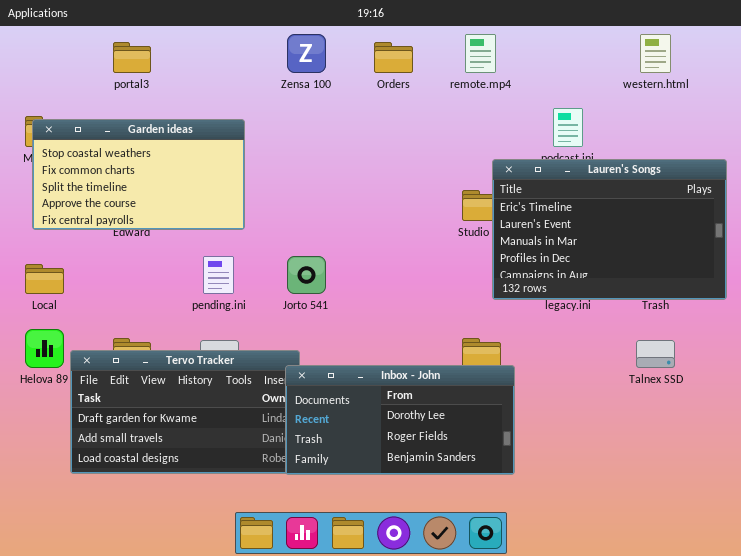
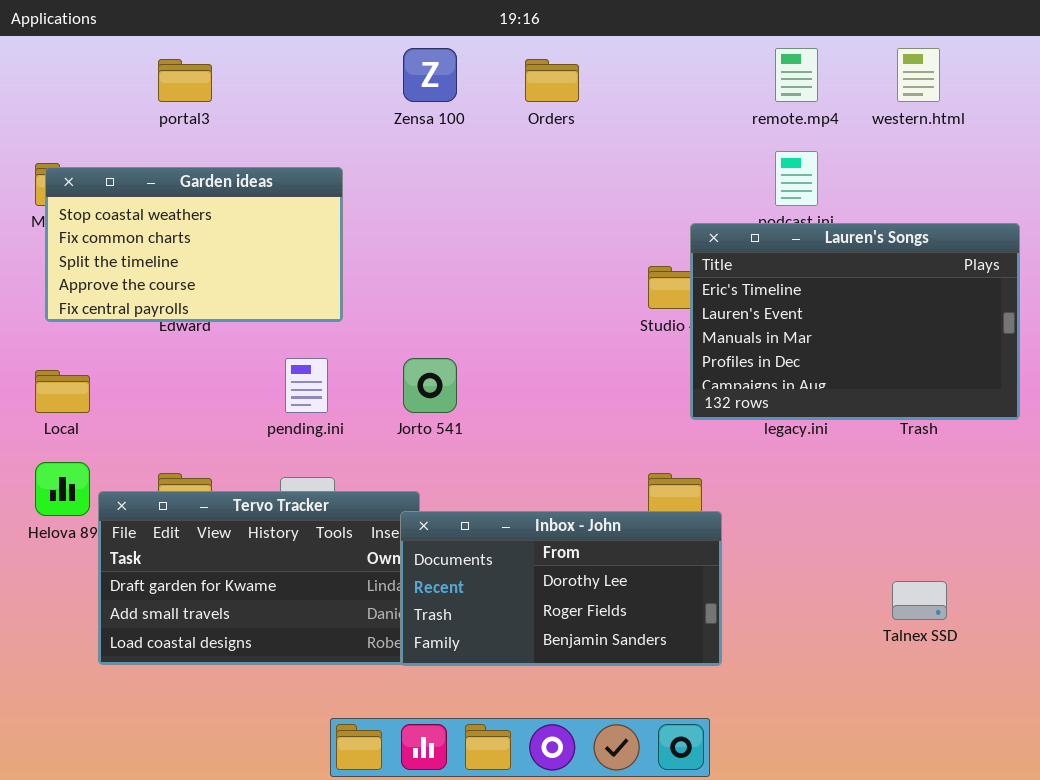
remote.mp4: [465,34,496,73] -> [775,48,818,102], moved
Talnex SSD: [636,340,675,368] -> [892,581,947,620], moved

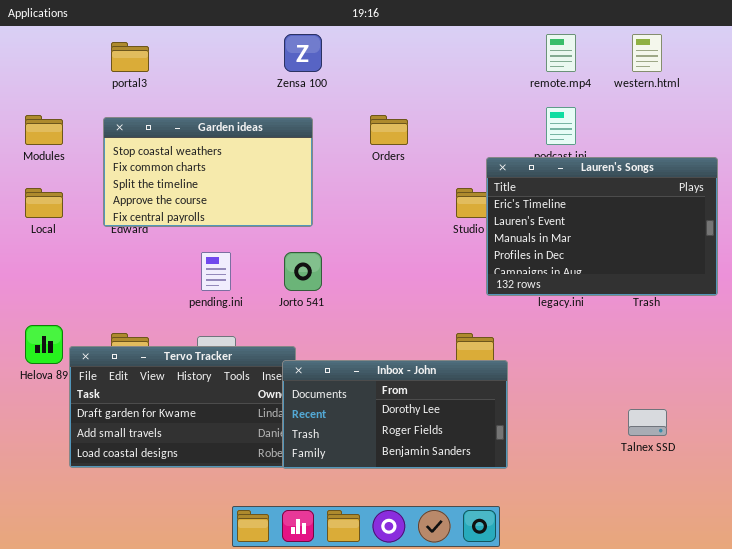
Orders: [525,59,579,102] -> [370,115,408,145], moved
Garden ideas: [45,167,343,322] -> [103,117,313,227], moved
Local: [35,370,90,413] -> [25,188,63,218], moved

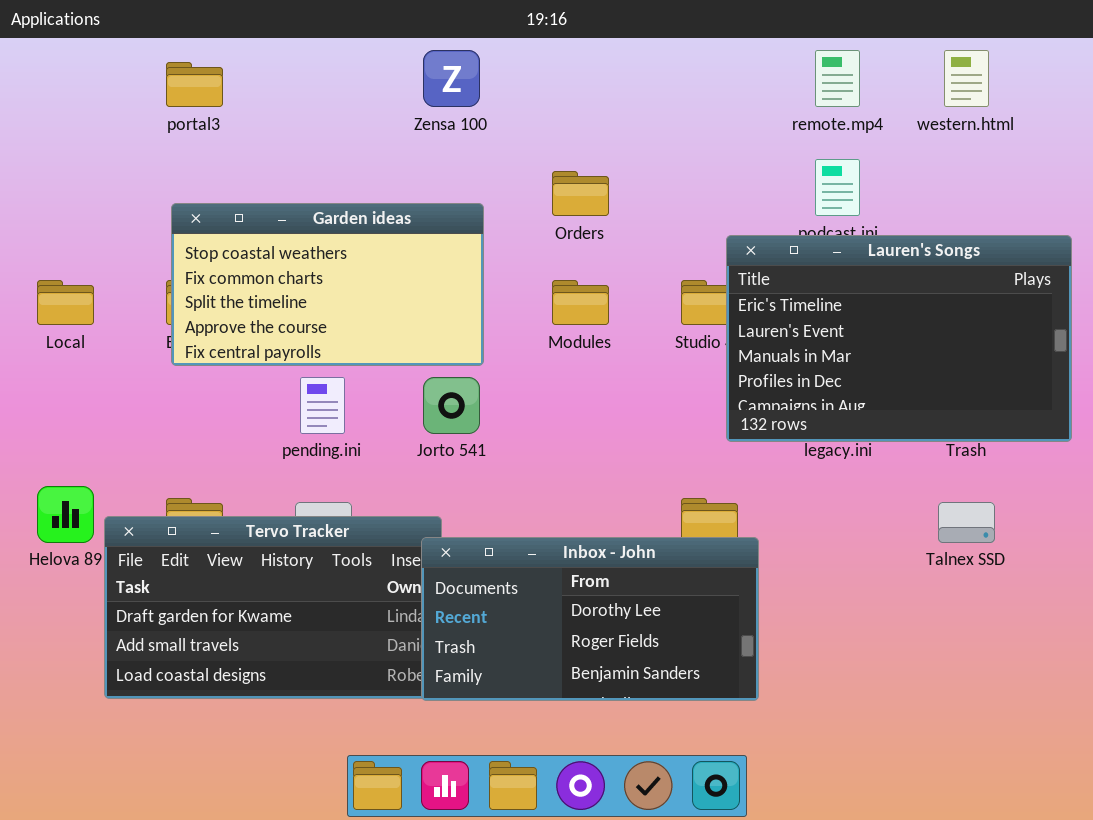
Modules: [25,115,63,145] -> [552,280,609,325], moved
Garden ideas: [103,117,313,227] -> [171,203,484,366], moved
Talnex SSD: [628,409,667,436] -> [938,502,995,543], moved

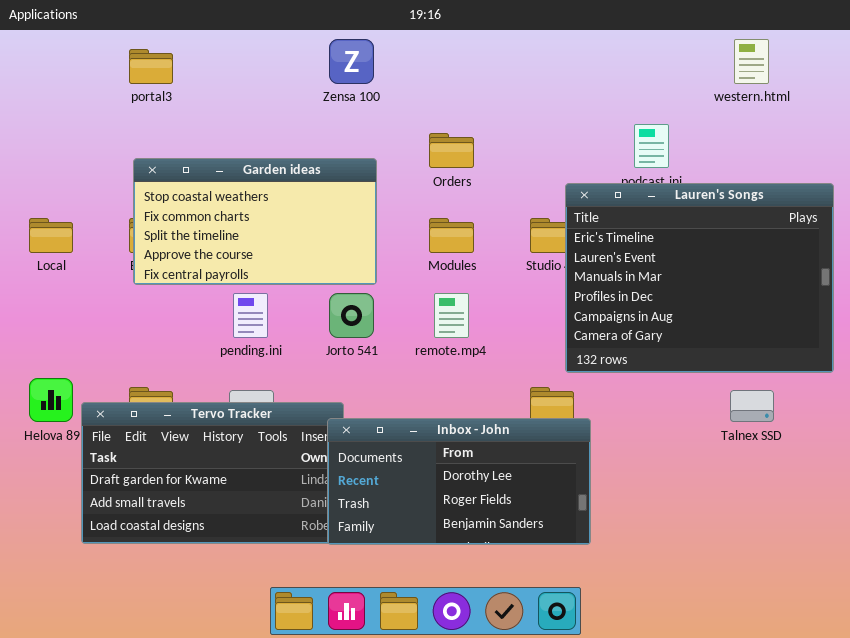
remote.mp4: [815,50,860,107] -> [434,293,469,338], moved
Lauren's Songs: [726,235,1072,442] -> [565,183,834,373], resized

